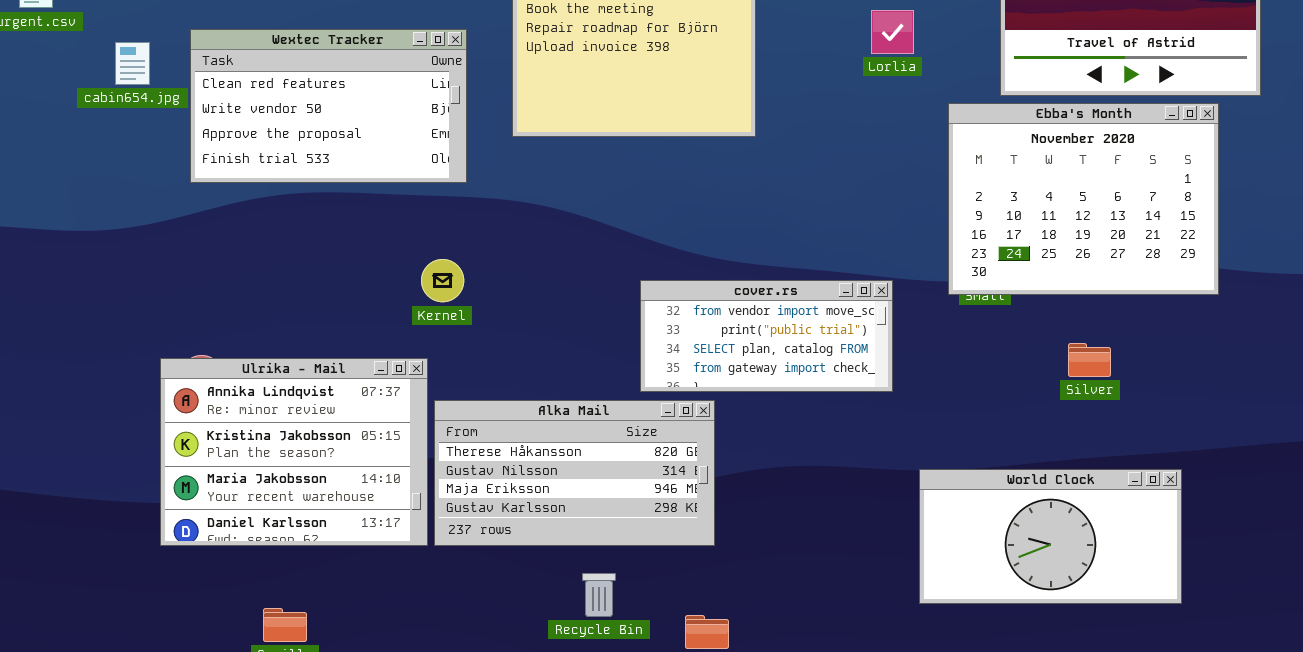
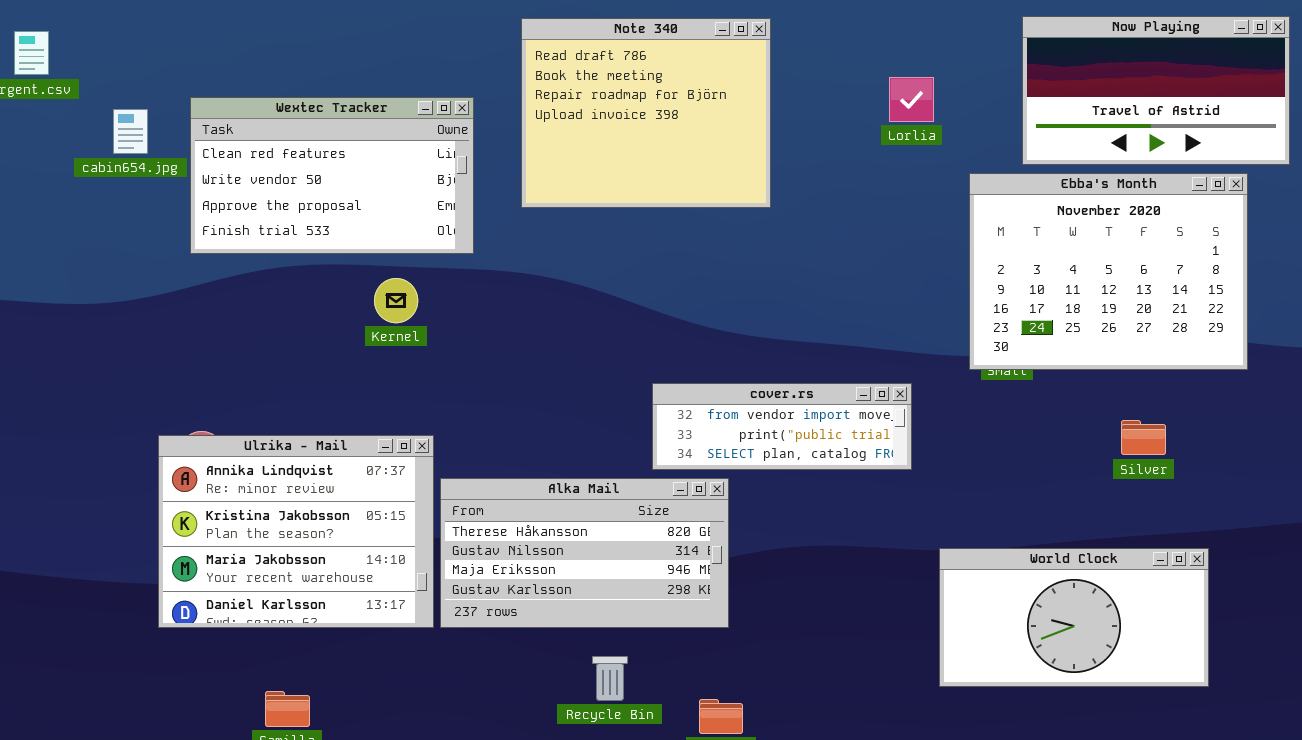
Kernel: [421,259,464,302] -> [374,278,418,323], moved
cover.rs: [640,280,893,392] -> [652,383,912,470], resized
Silver: [1068,343,1111,377] -> [1121,420,1166,455], moved

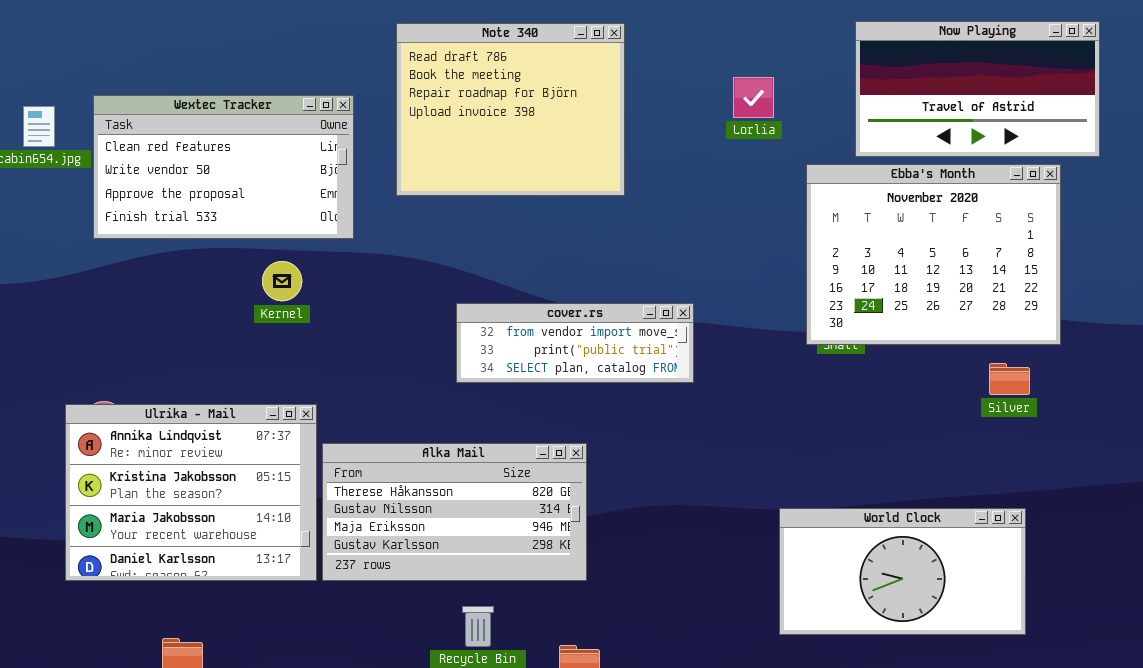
cover.rs: [652,383,912,470] -> [456,303,694,383], moved
Silver: [1121,420,1166,455] -> [989,363,1030,395], moved

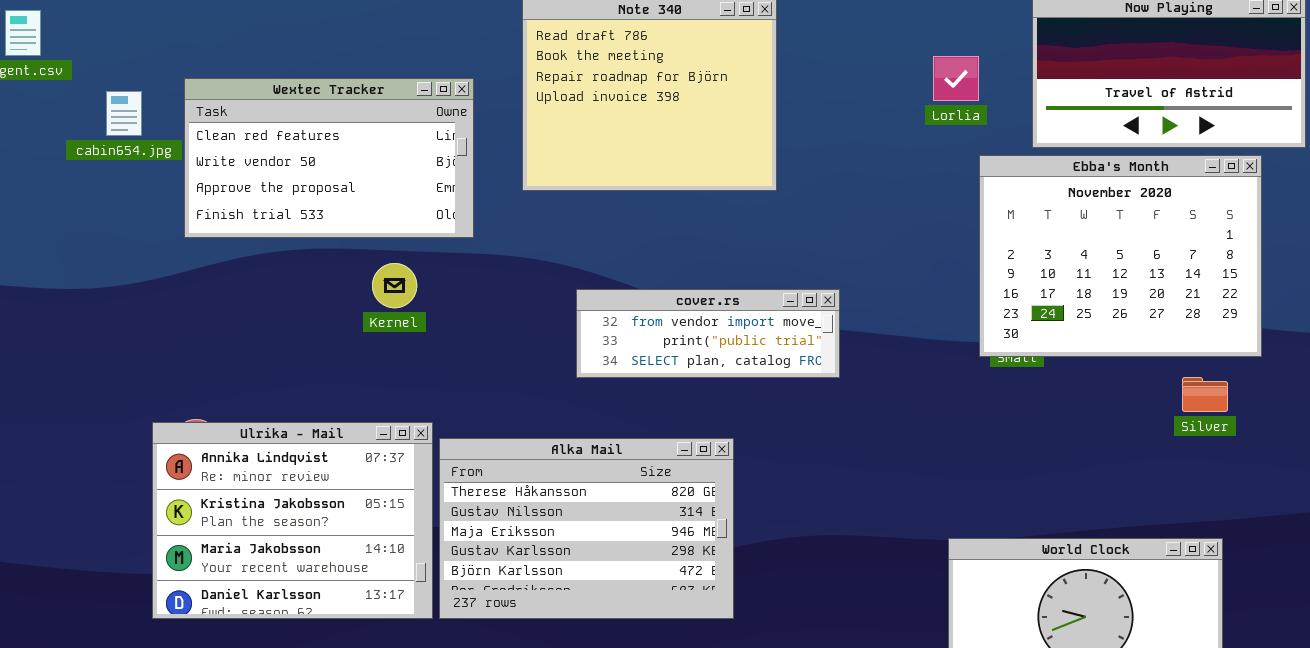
Lorlia: [733,77,774,118] -> [933,56,979,101], moved
cover.rs: [456,303,694,383] -> [576,289,840,378], moved
Alka Mail: [322,443,587,581] -> [439,438,734,619], resized

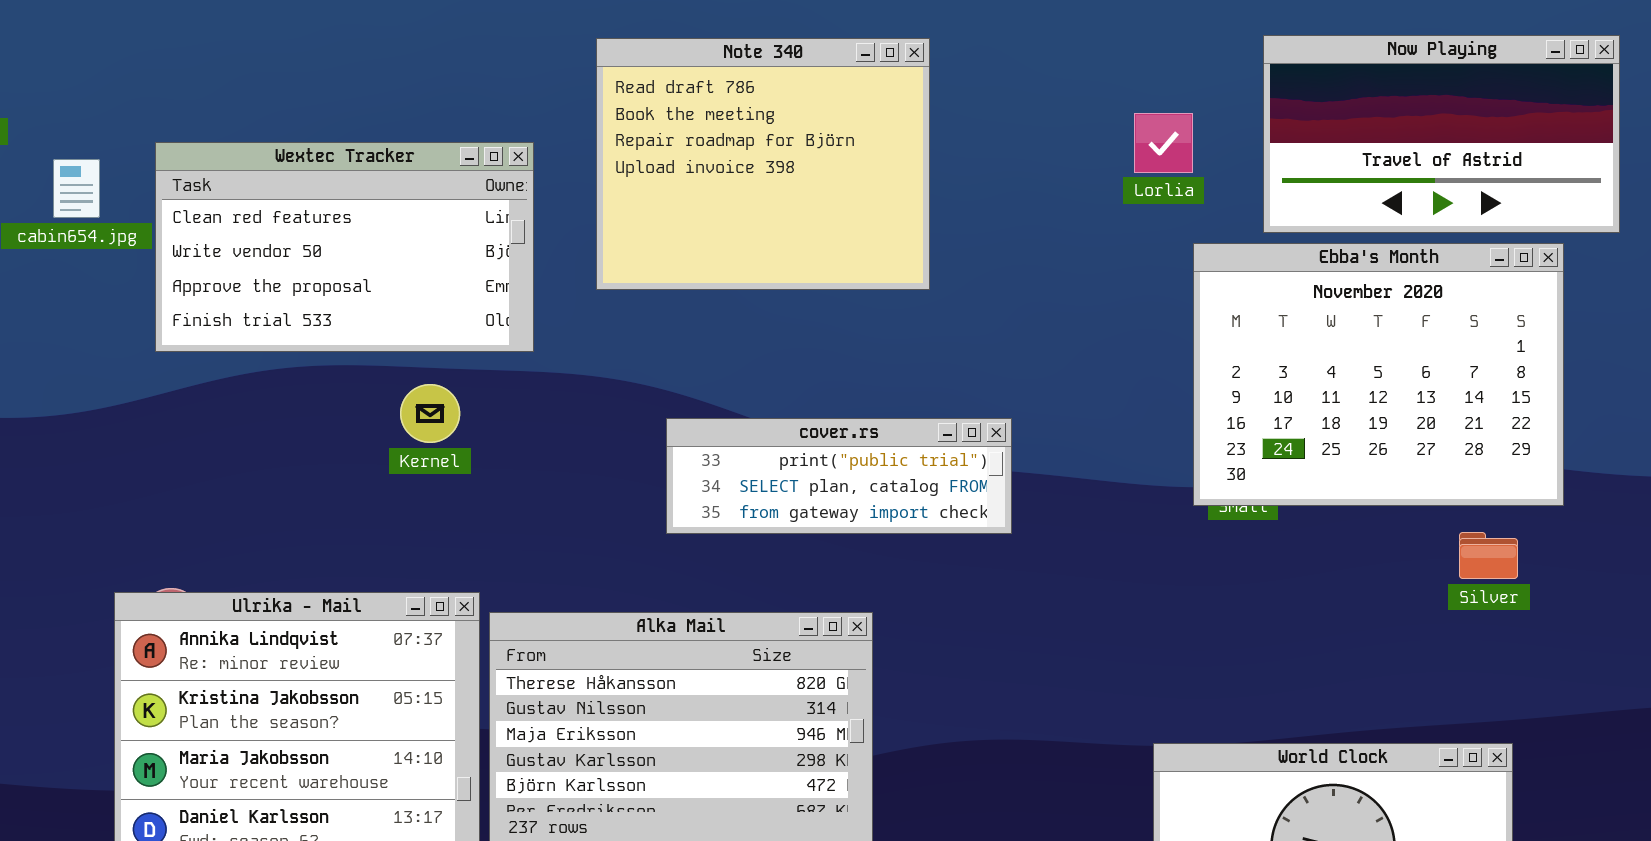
cover.rs: [576,289,840,378] -> [666,418,1012,534], scrolled down 1 row

